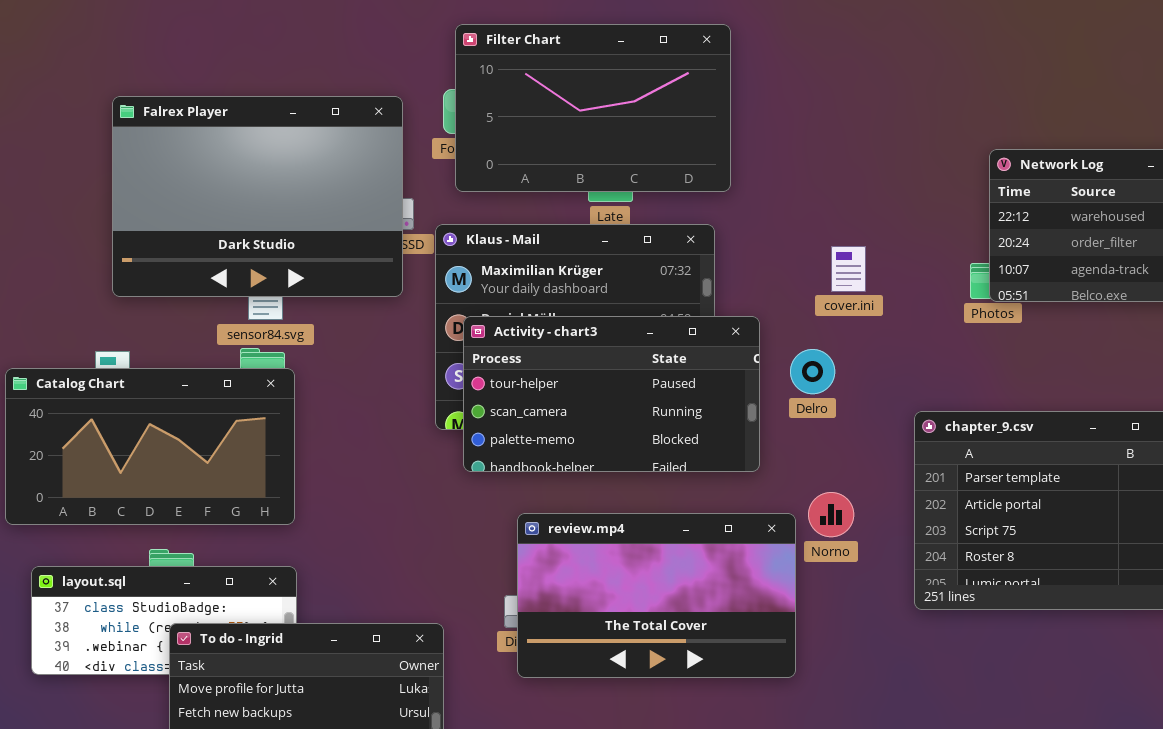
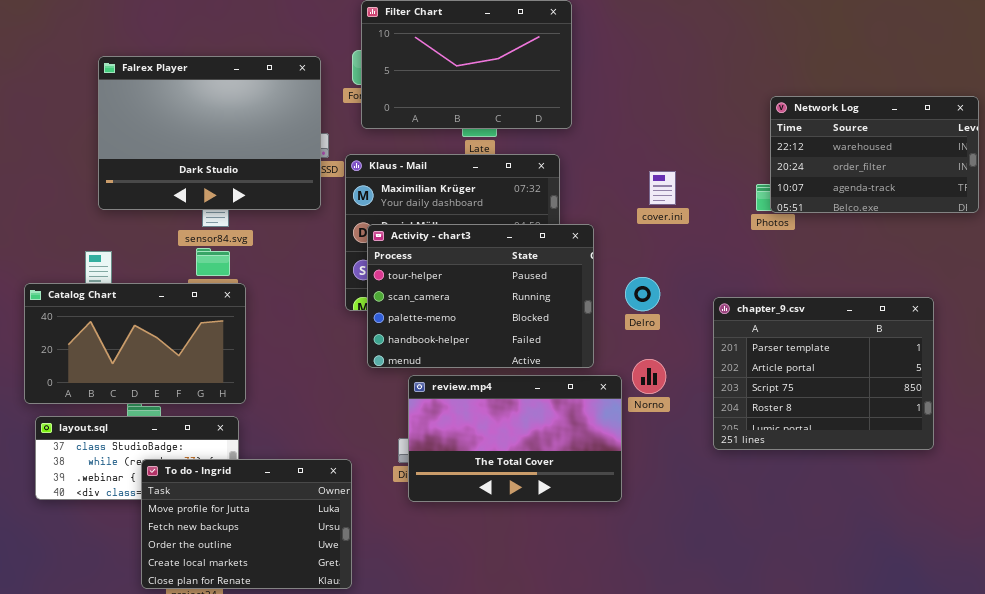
Activity - chart3: [463,316,760,472] -> [367,224,594,368], resized
Delro: [790,349,835,394] -> [625,277,660,311], moved
Catalog Chart: [5,368,295,525] -> [24,283,246,404], moved

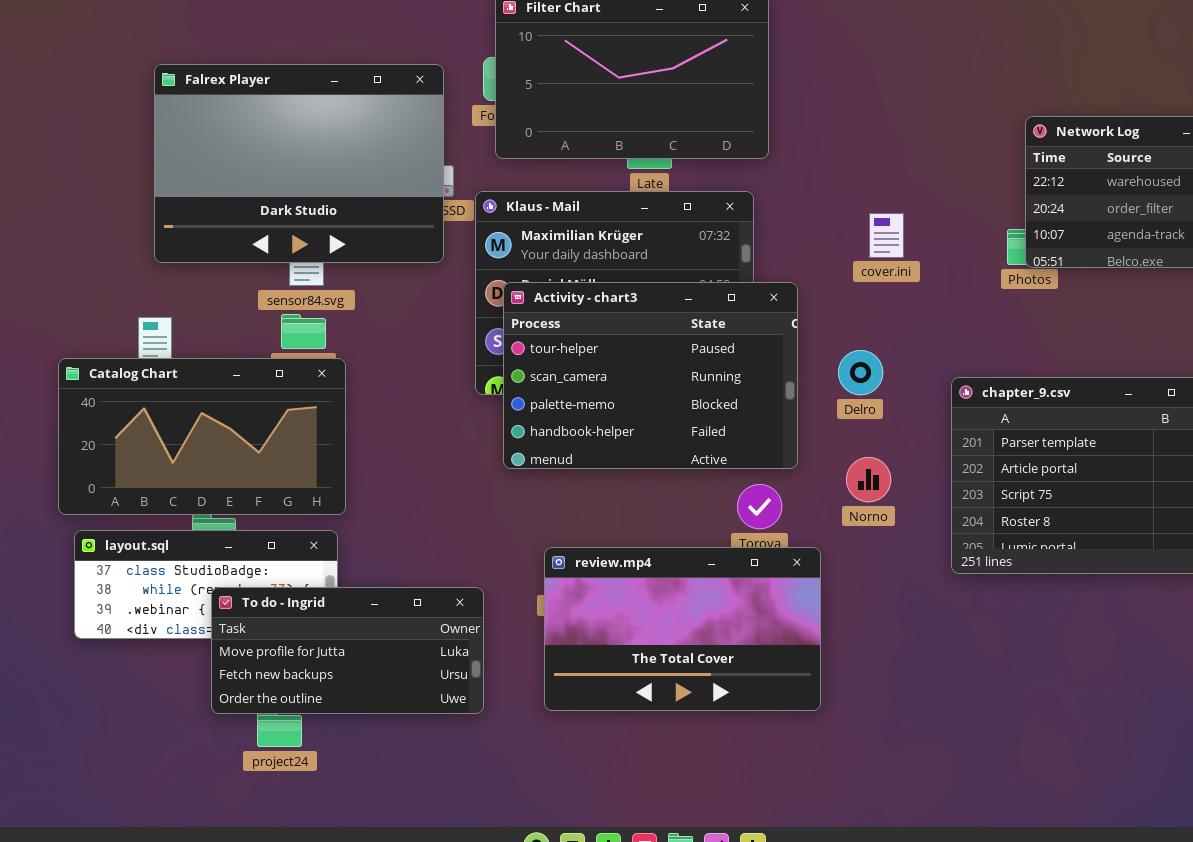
review.mp4: [408,375,622,502] -> [544,547,821,711], moved
To do - Ingrid: [141,459,352,589] -> [211,587,484,714], resized

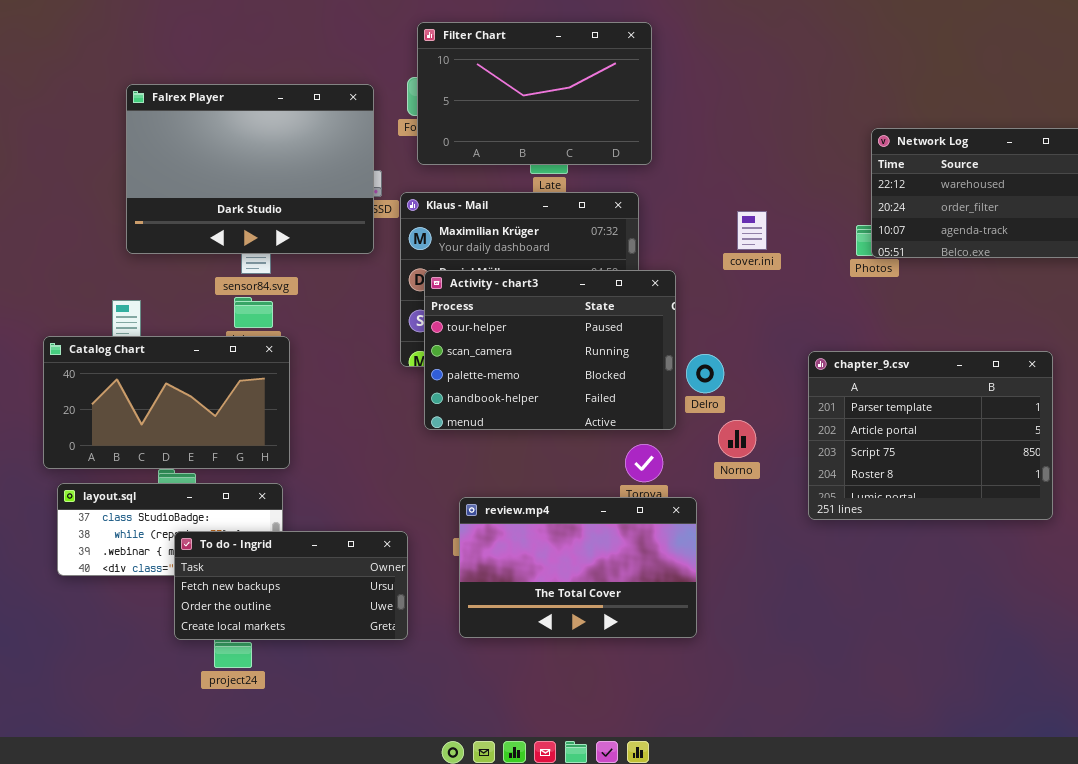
Delro: [838,350,883,395] -> [686,354,724,393], moved
To do - Ingrid: [211,587,484,714] -> [174,531,408,640], scrolled down 1 row

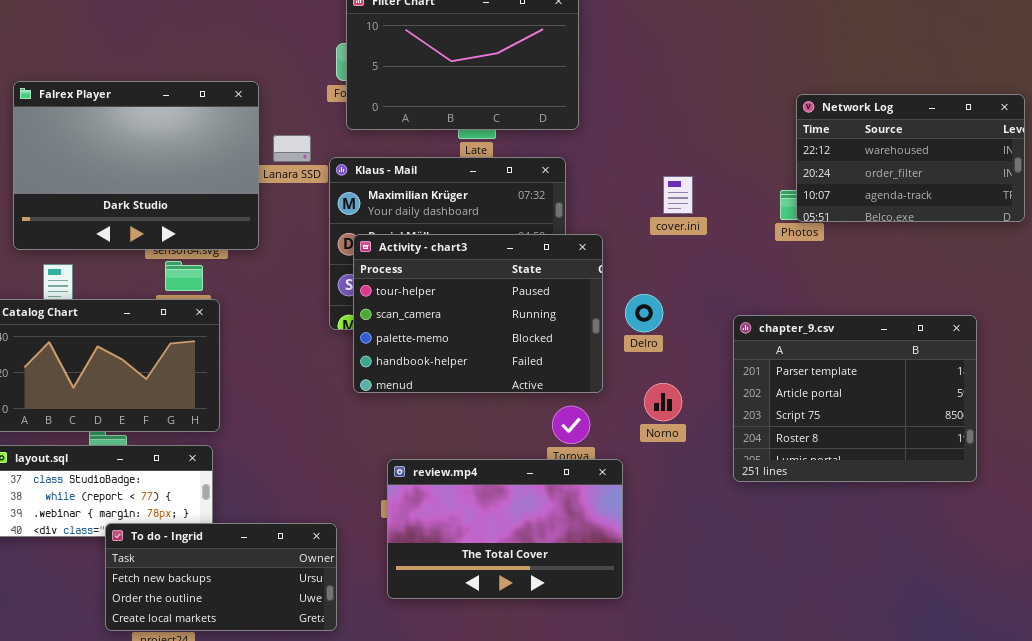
Falrex Player: [126,84,374,254] -> [13,81,259,250], moved
Delro: [686,354,724,393] -> [625,294,663,332], moved
To do - Ingrid: [174,531,408,640] -> [105,523,337,631], moved

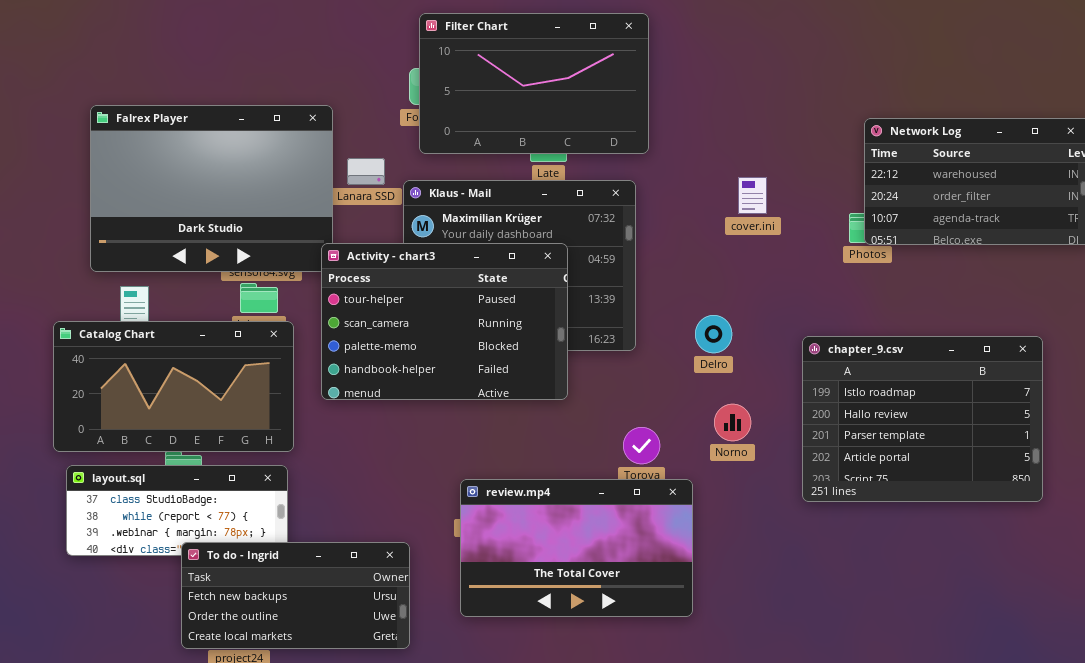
cover.ini: [663,176,693,214] -> [738,177,767,214], moved
Activity - chart3: [353,234,603,393] -> [321,243,568,400], moved
chapter_9.csv: [733,315,977,482] -> [802,336,1043,502], scrolled up 2 rows

